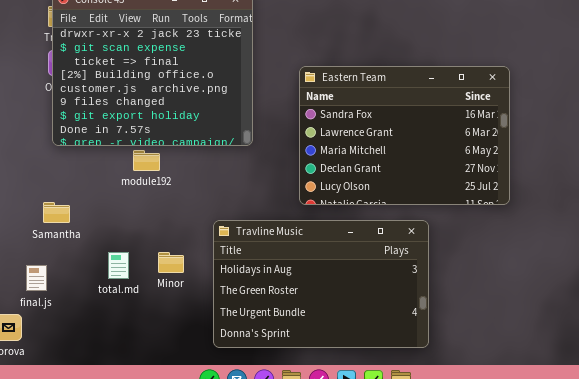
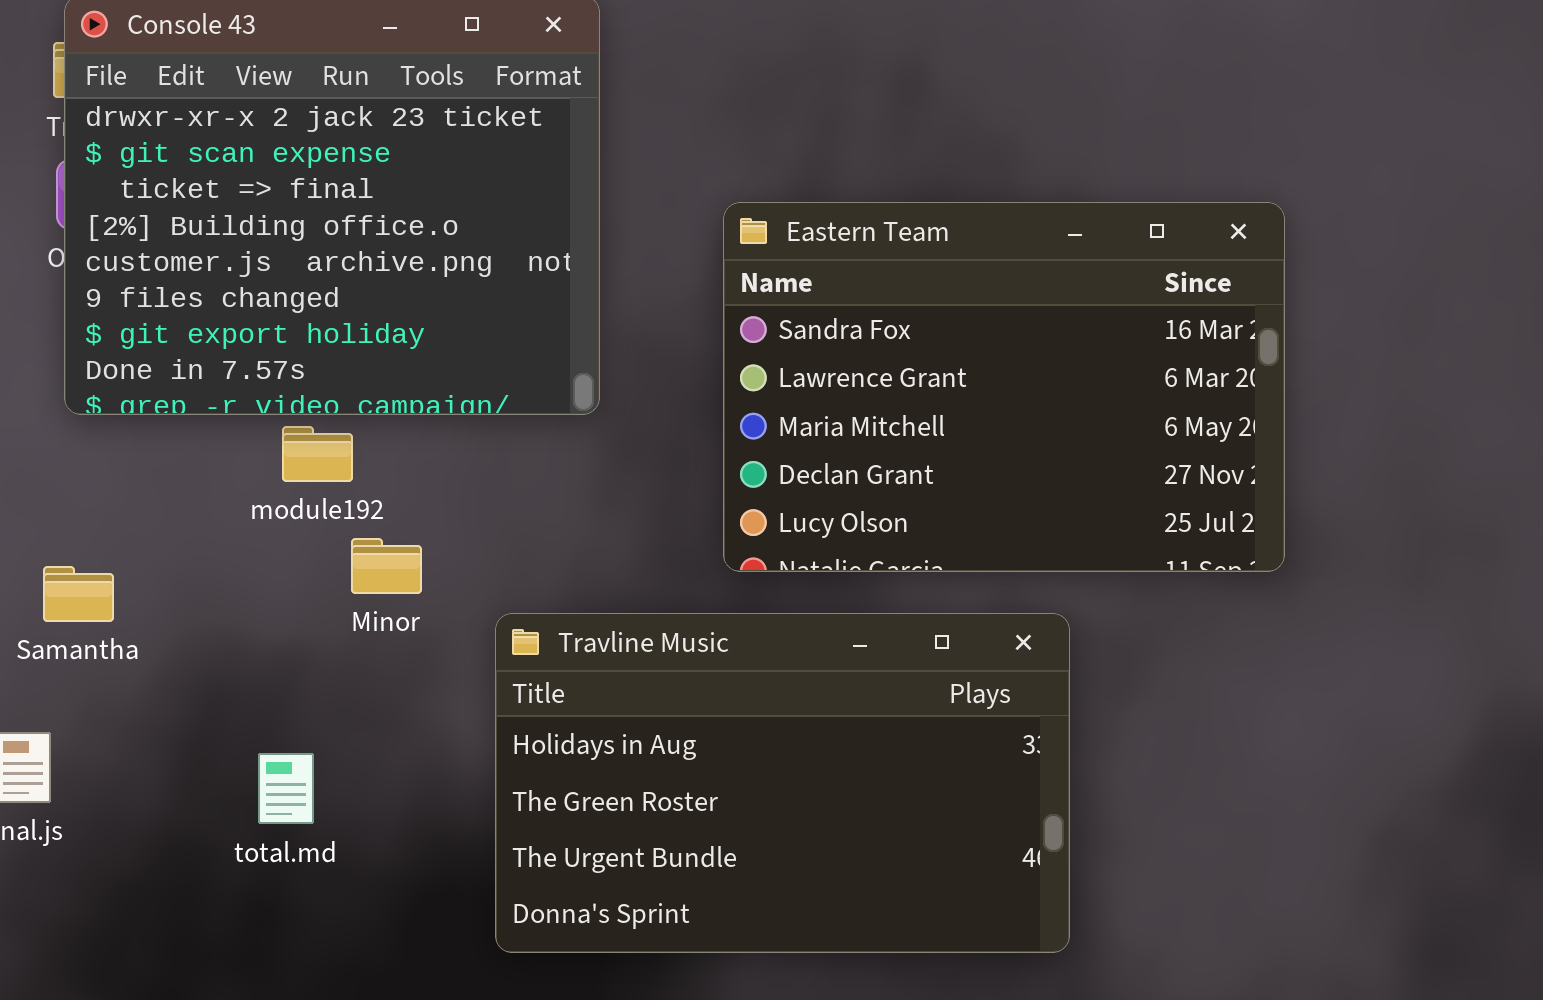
total.md: [108,252,129,279] -> [258,753,314,824], moved
Minor: [158,252,184,273] -> [351,538,422,594], moved

